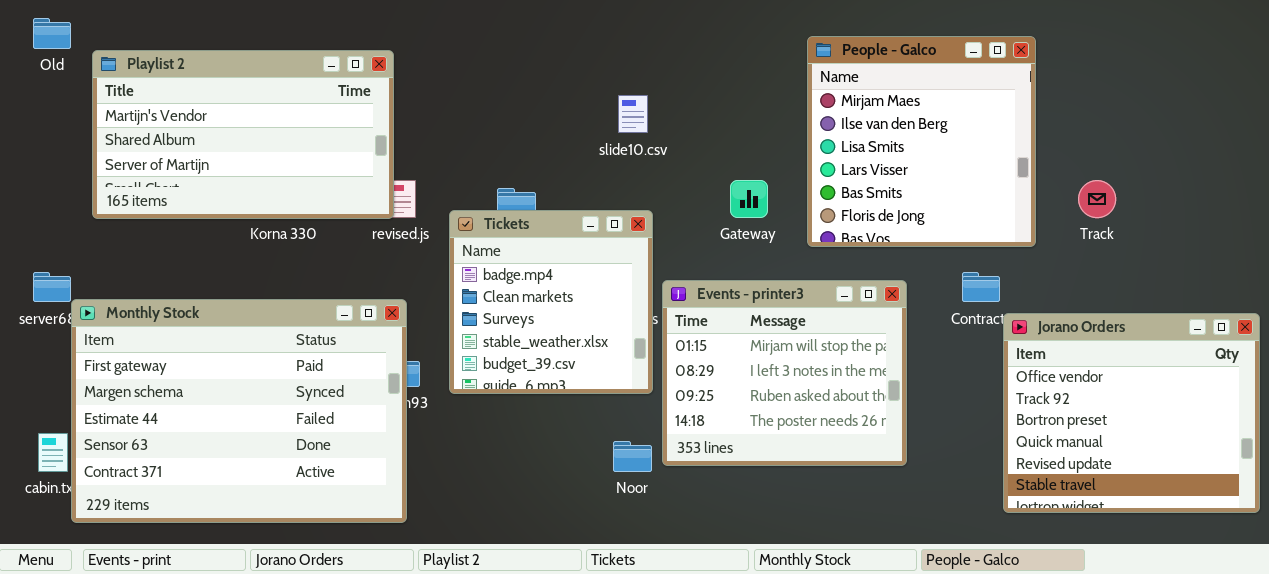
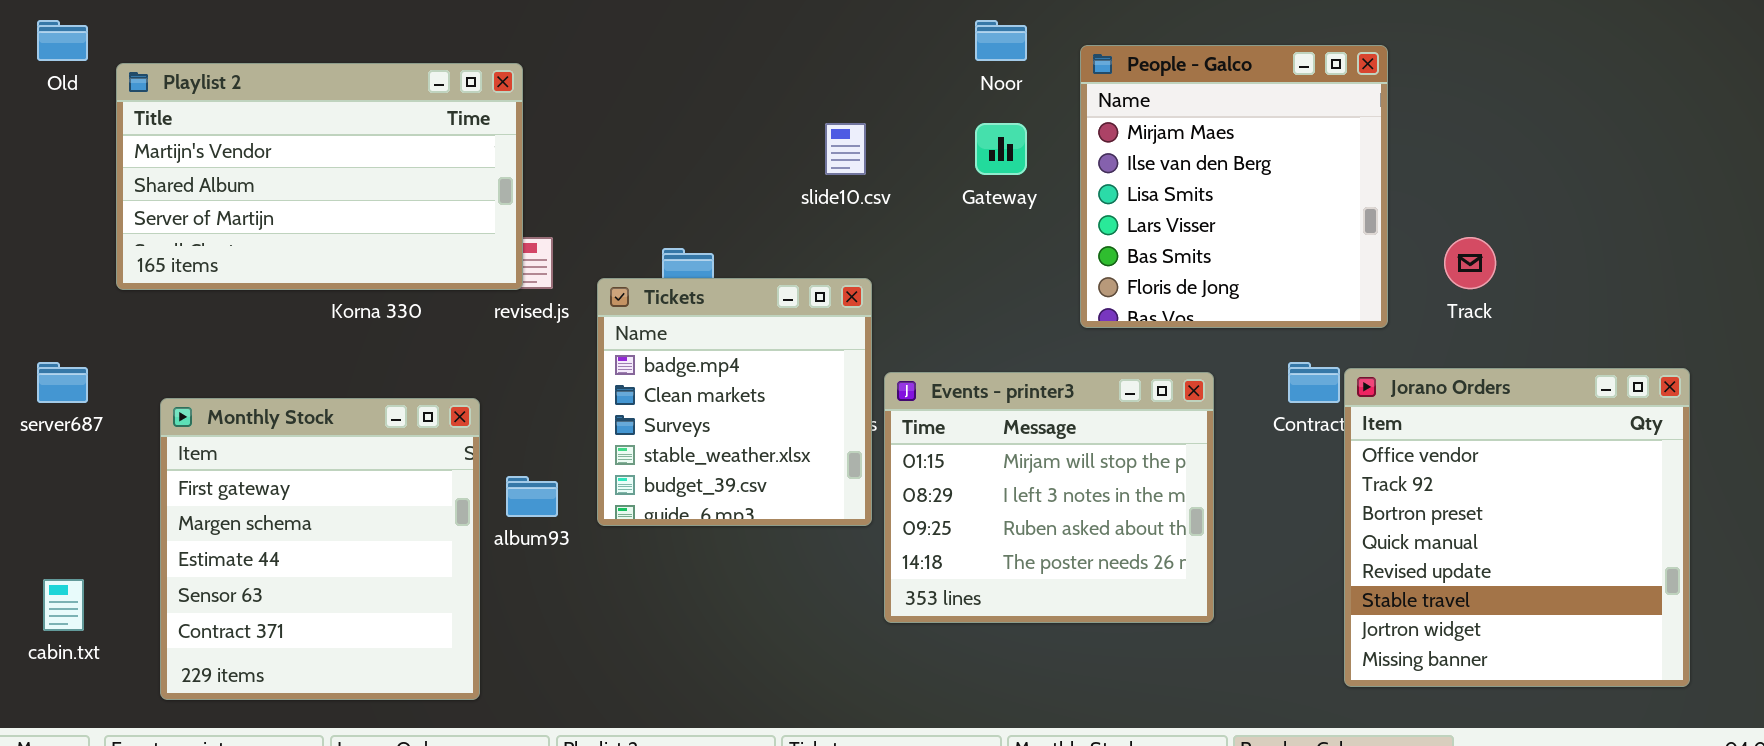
Gateway: [730,180,768,218] -> [975,123,1027,175], moved
Monthly Stock: [71,299,407,523] -> [160,398,480,700], moved, resized
Jorano Orders: [1003,313,1260,513] -> [1344,368,1690,687], resized
Noor: [613,441,652,472] -> [975,20,1027,61], moved

